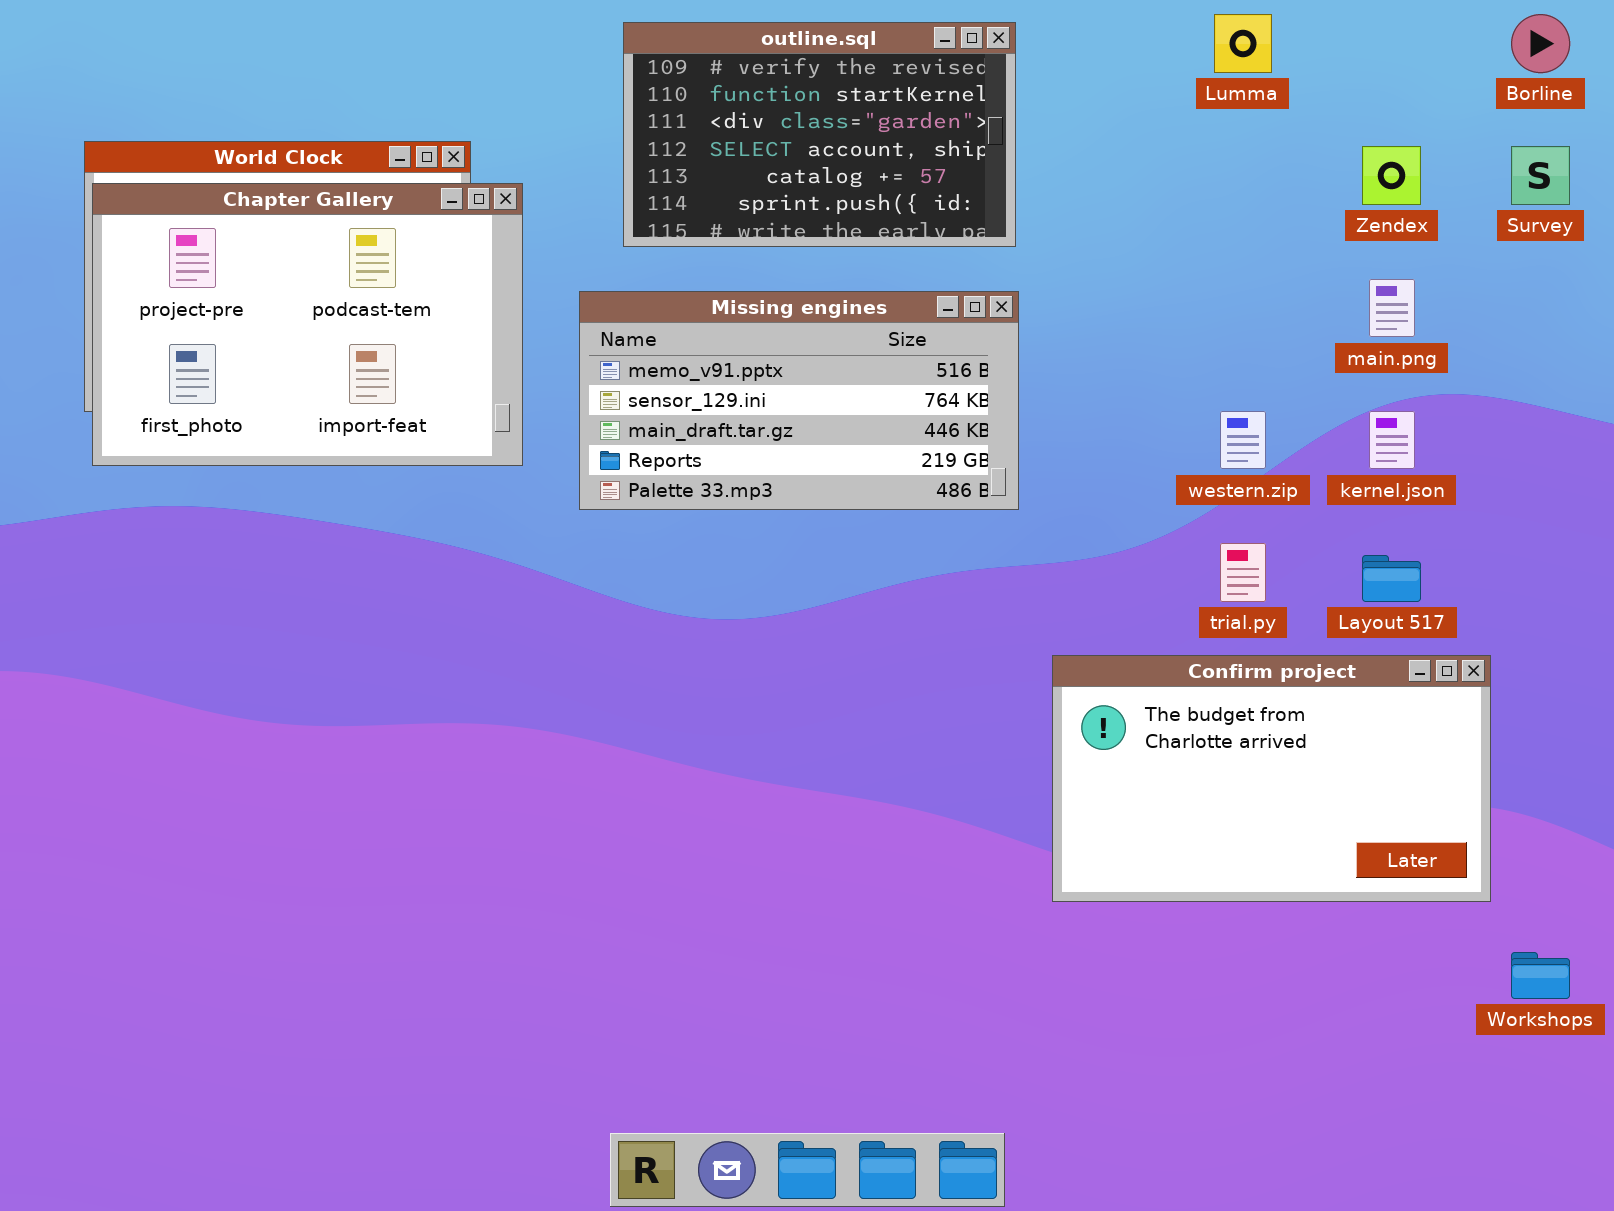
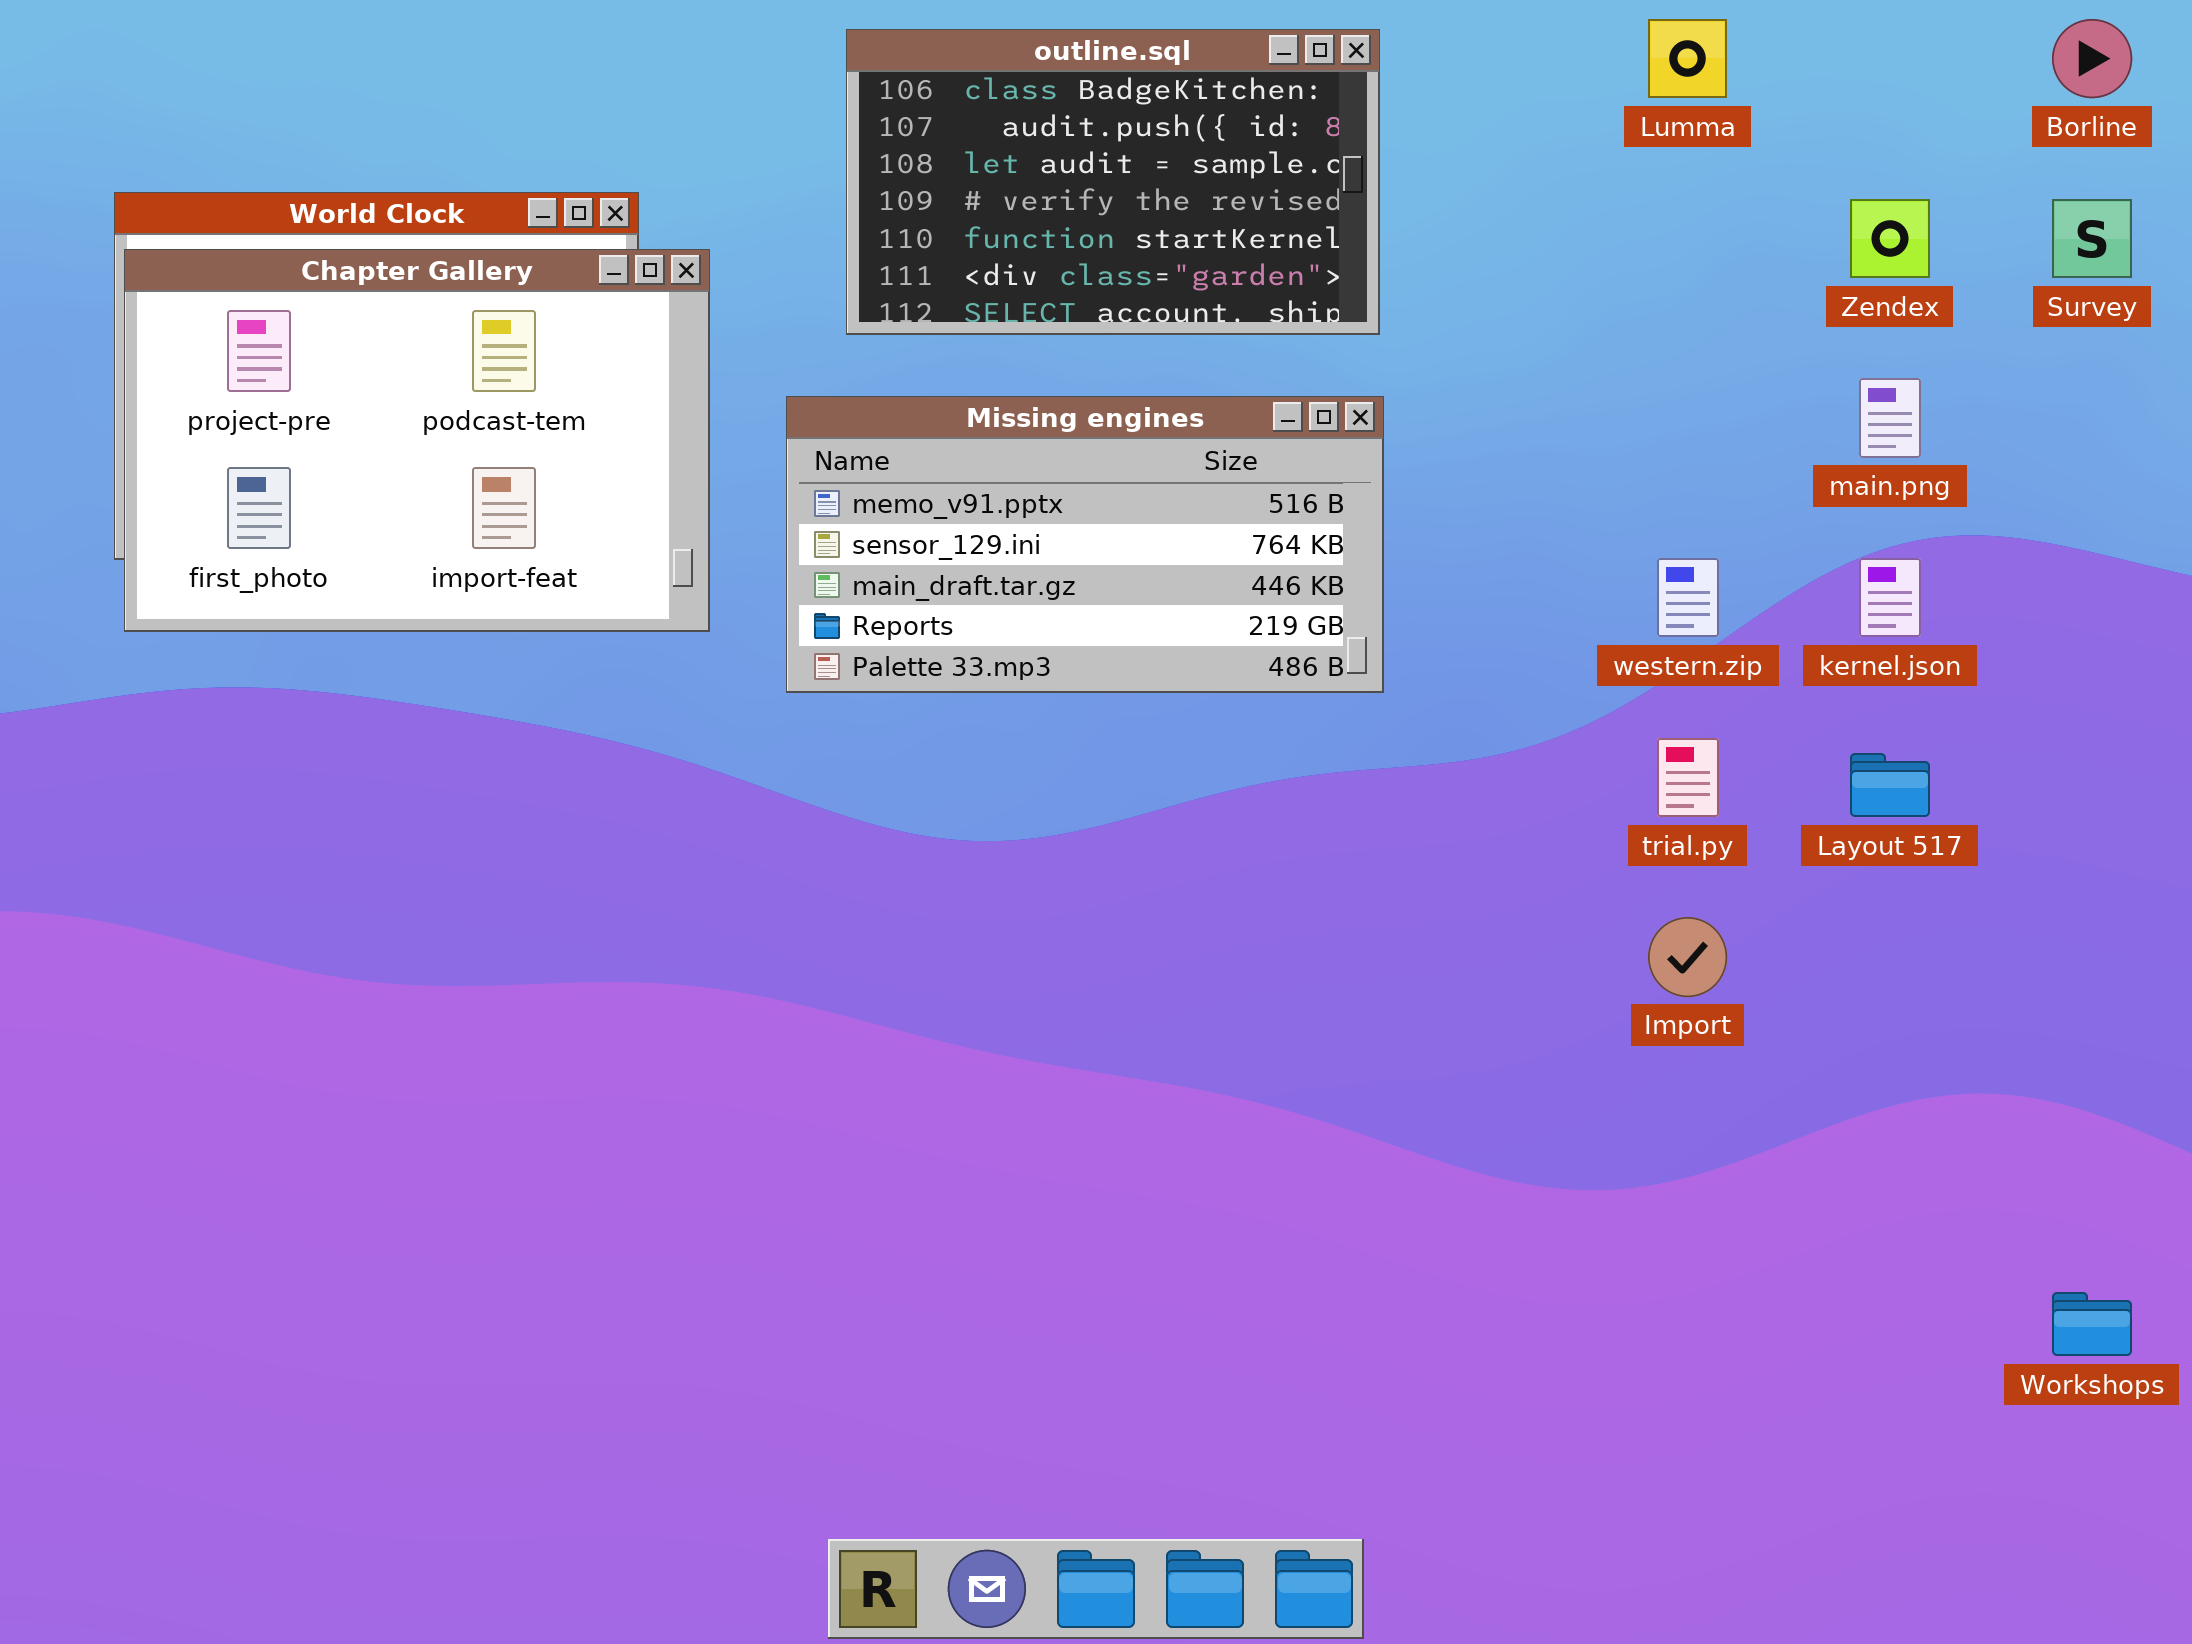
outline.sql: [623,22,1016,247] -> [846,29,1380,335], scrolled up 3 rows
Confirm project: [1052,655,1491,902] -> none, closed

